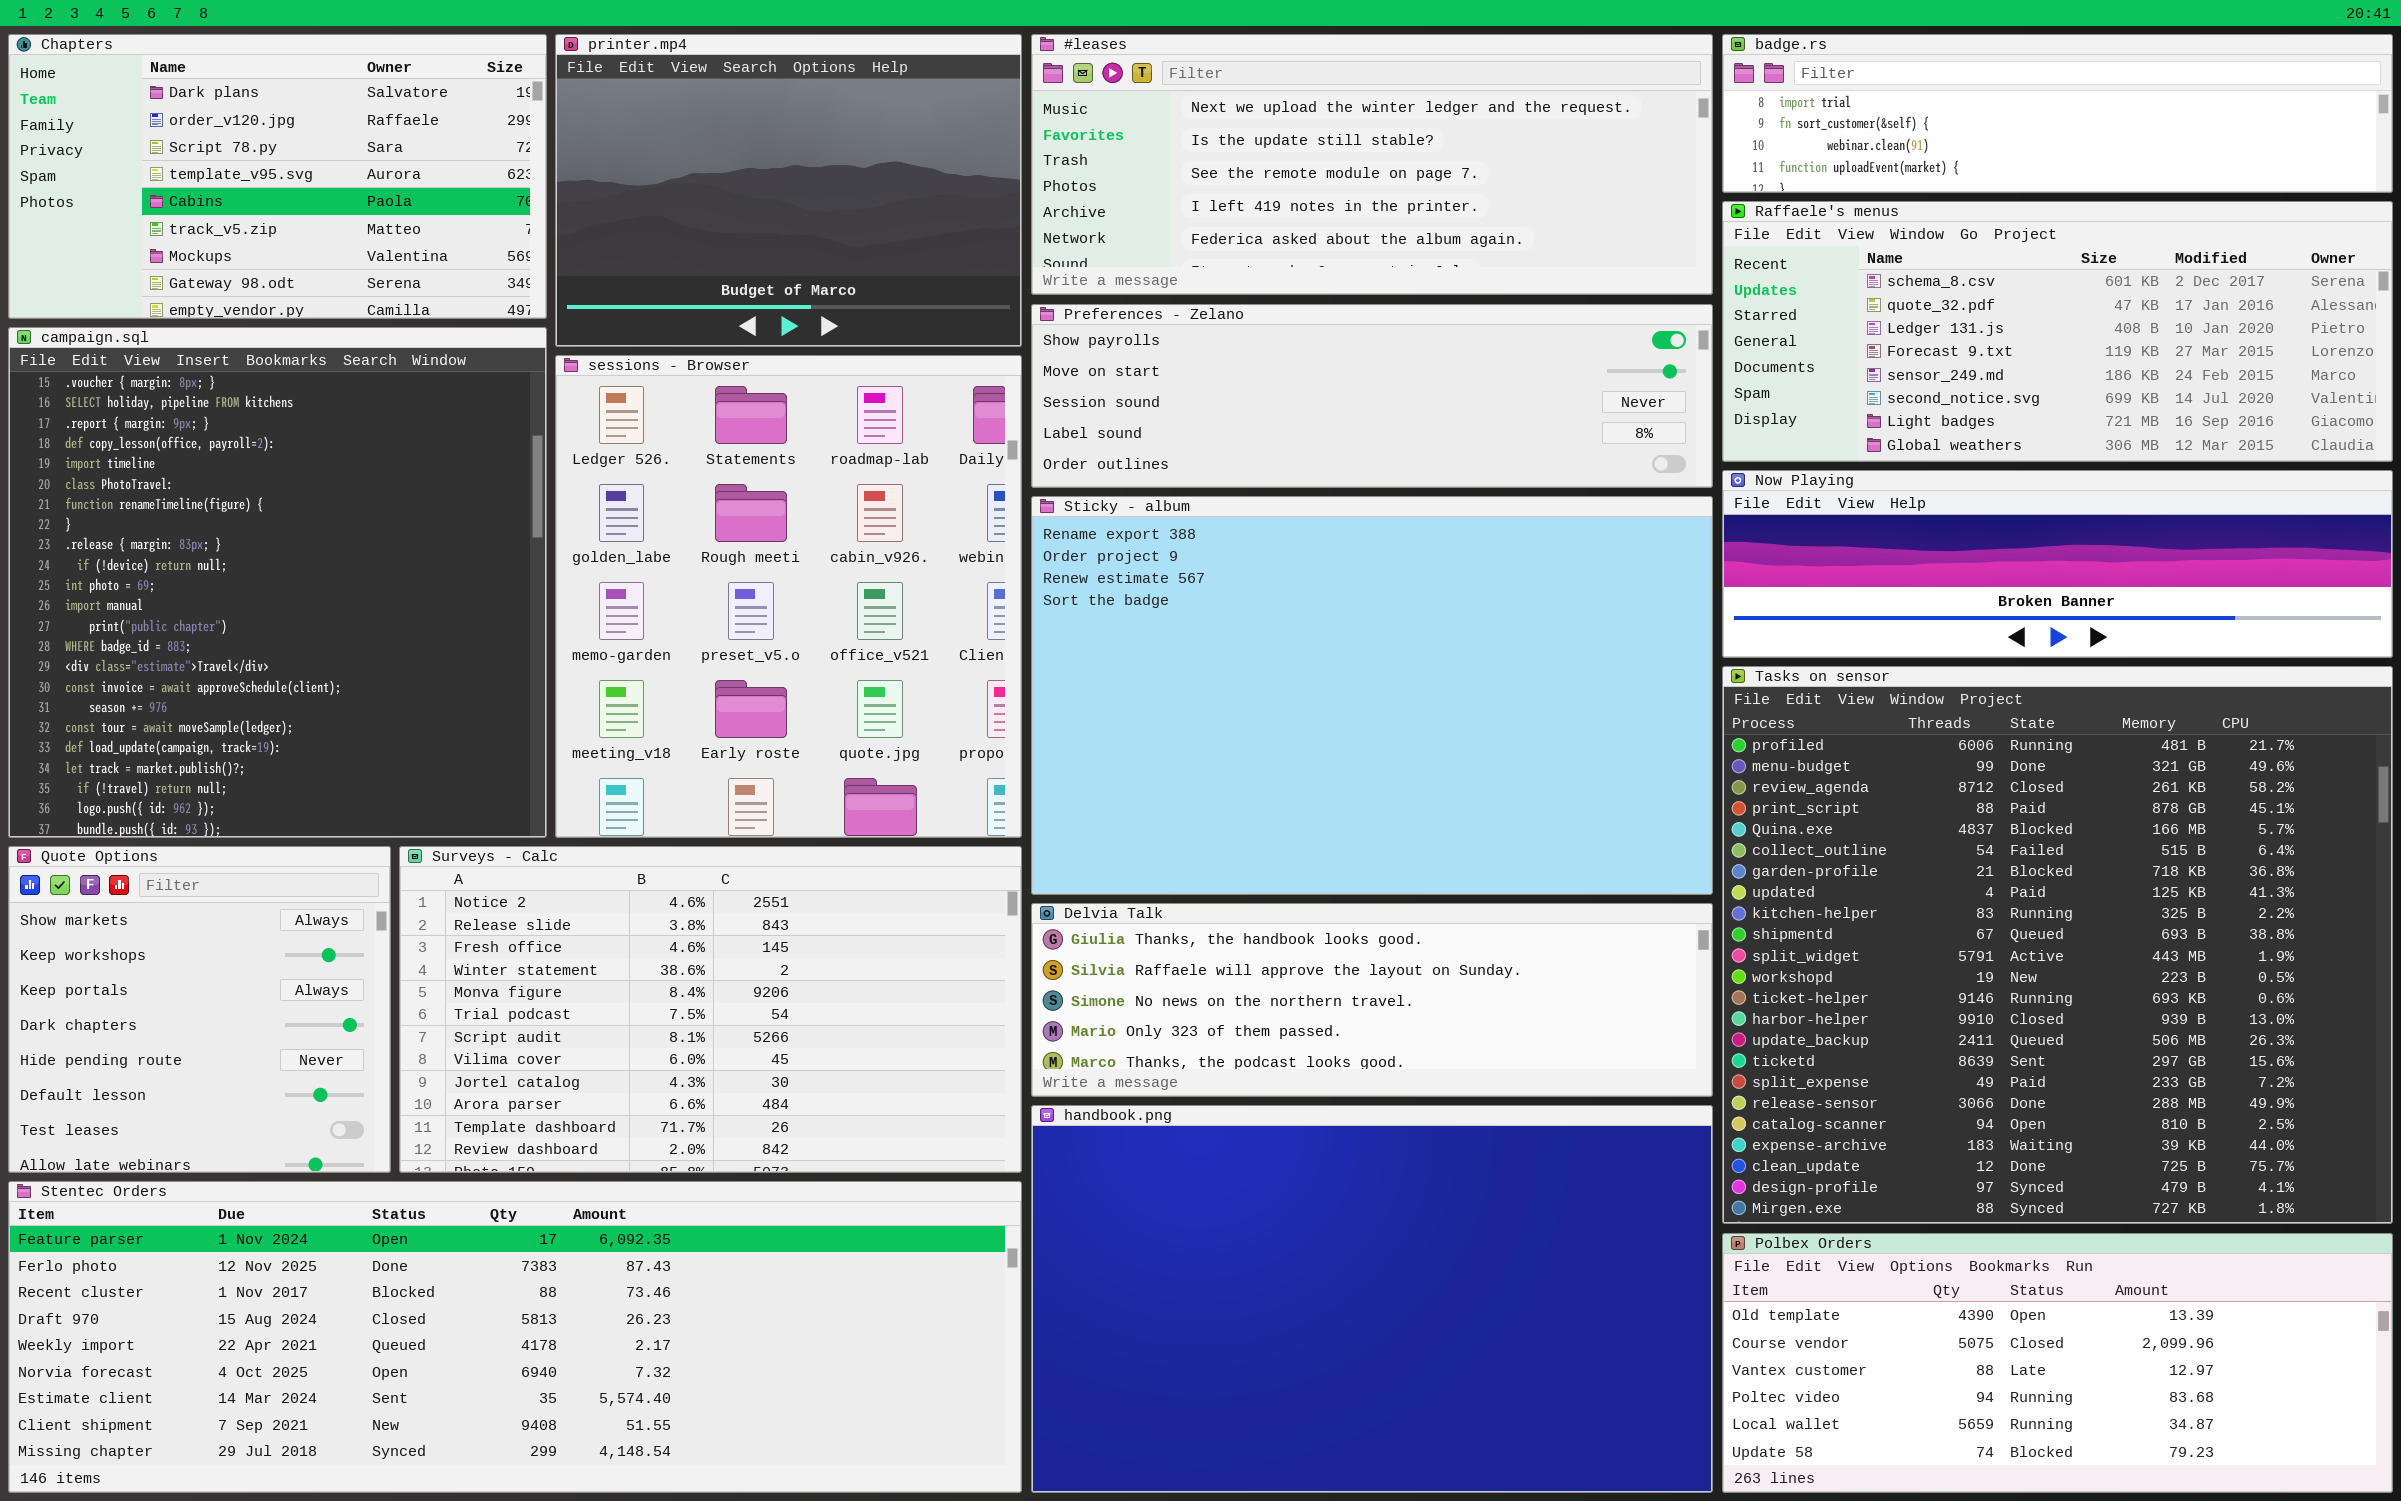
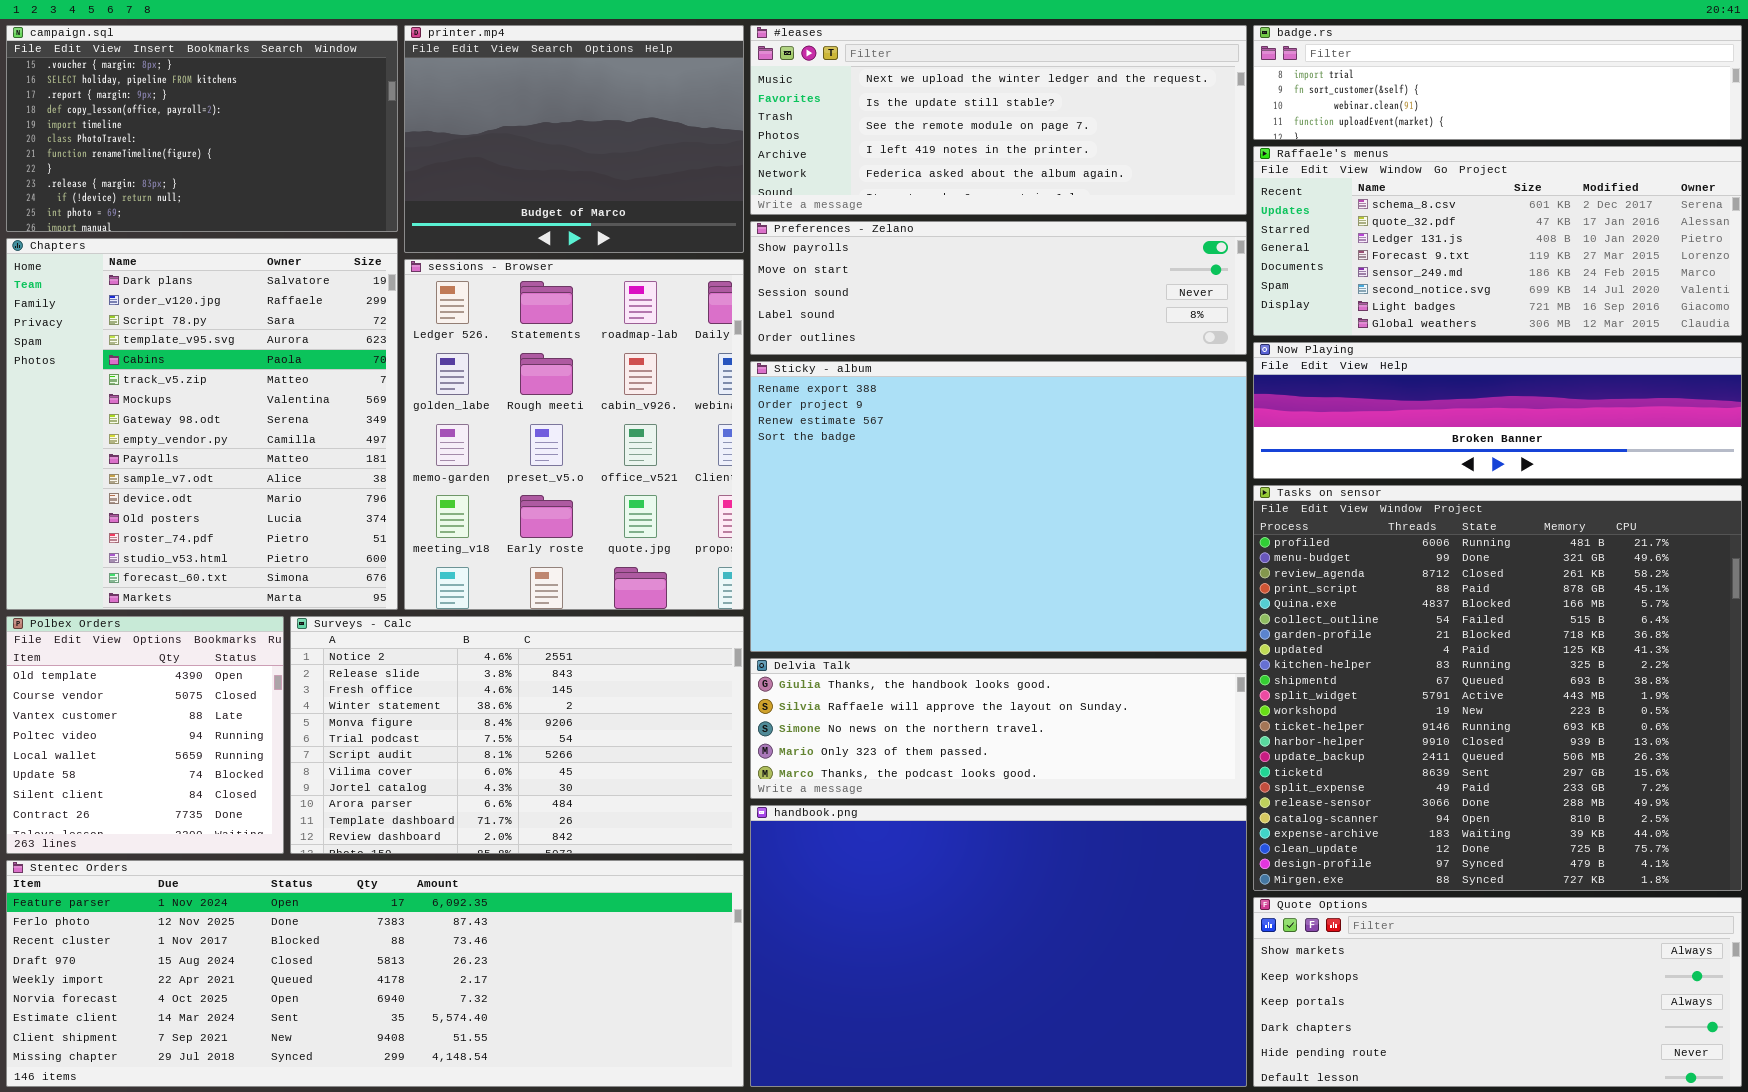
Chapters: [8,34,547,319] -> [6,238,398,610], moved, resized
campaign.sql: [8,327,547,838] -> [6,25,398,232], moved, resized
Quote Options: [8,846,391,1173] -> [1253,897,1742,1087], moved, resized
Polbex Orders: [1722,1233,2393,1493] -> [6,616,284,854], moved, resized

